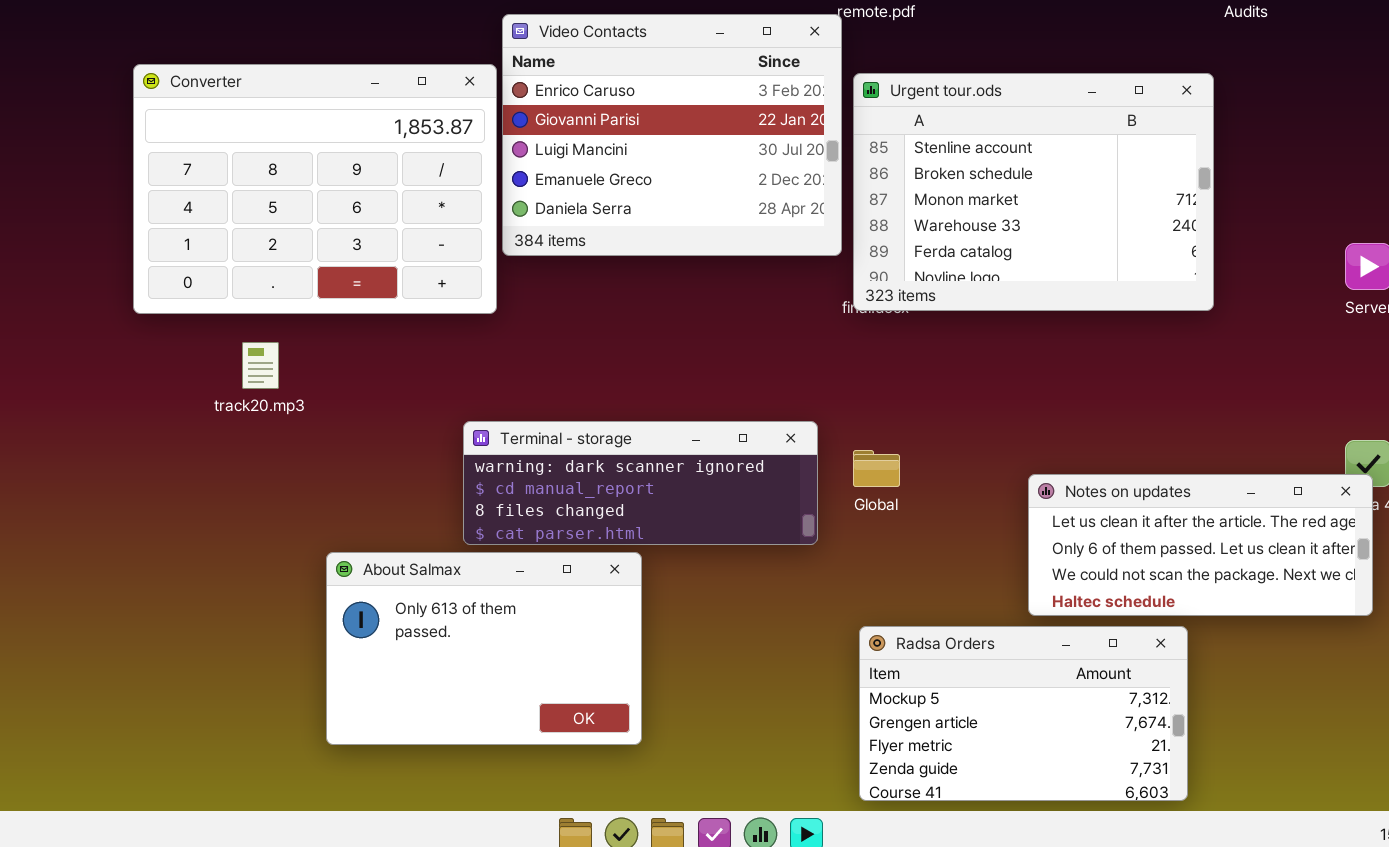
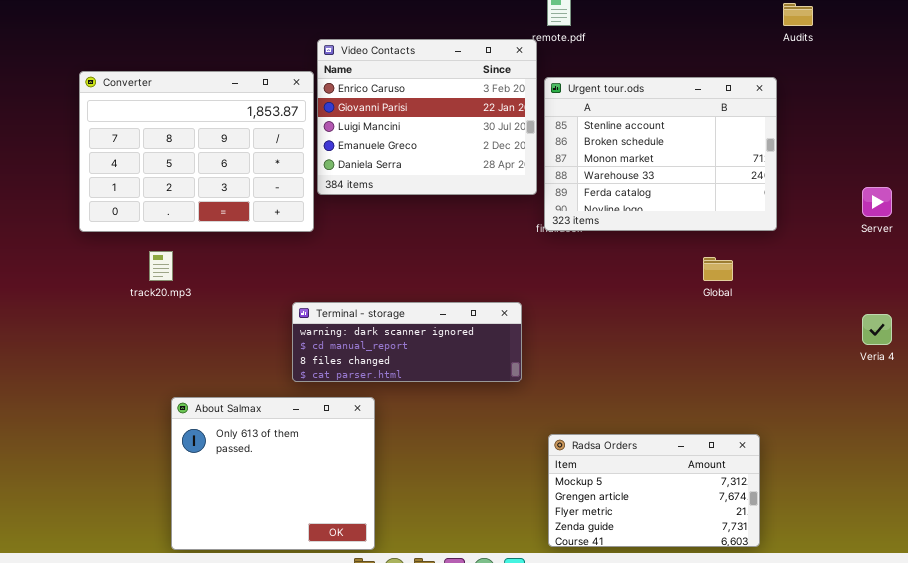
Global: [853,450,900,487] -> [703,257,733,281], moved
Notes on updates: [1028,474,1373,616] -> none, closed
About Salmax: [326,552,642,745] -> [171,397,375,550], moved, resized

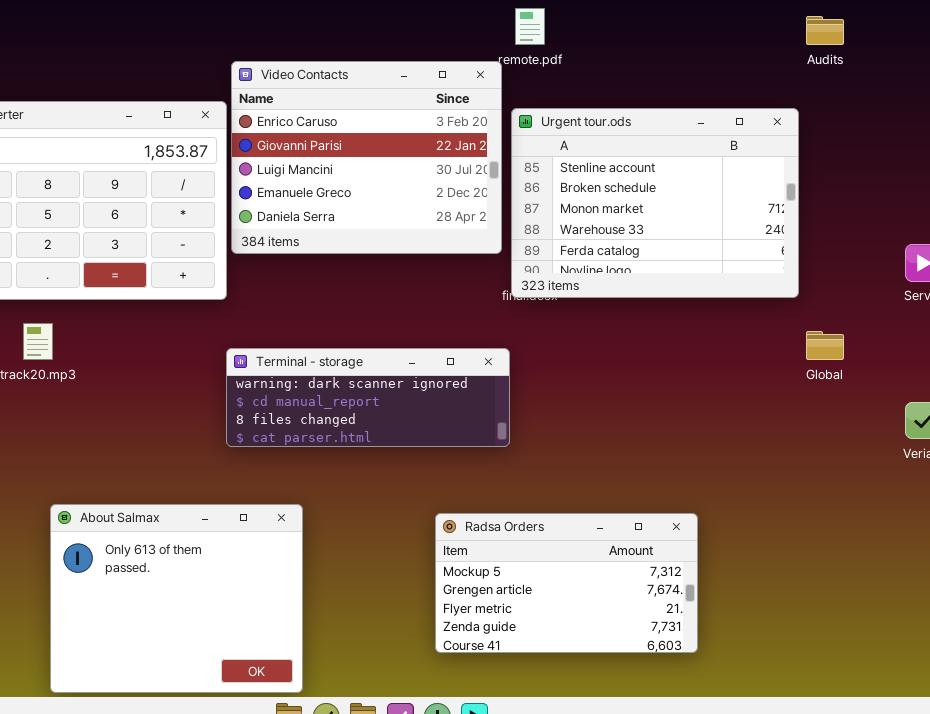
Global: [703,257,733,281] -> [806,331,844,360], moved
Terminal - storage: [292,302,522,382] -> [226,348,510,447], moved
Radsa Orders: [548,434,760,547] -> [435,513,698,653], moved

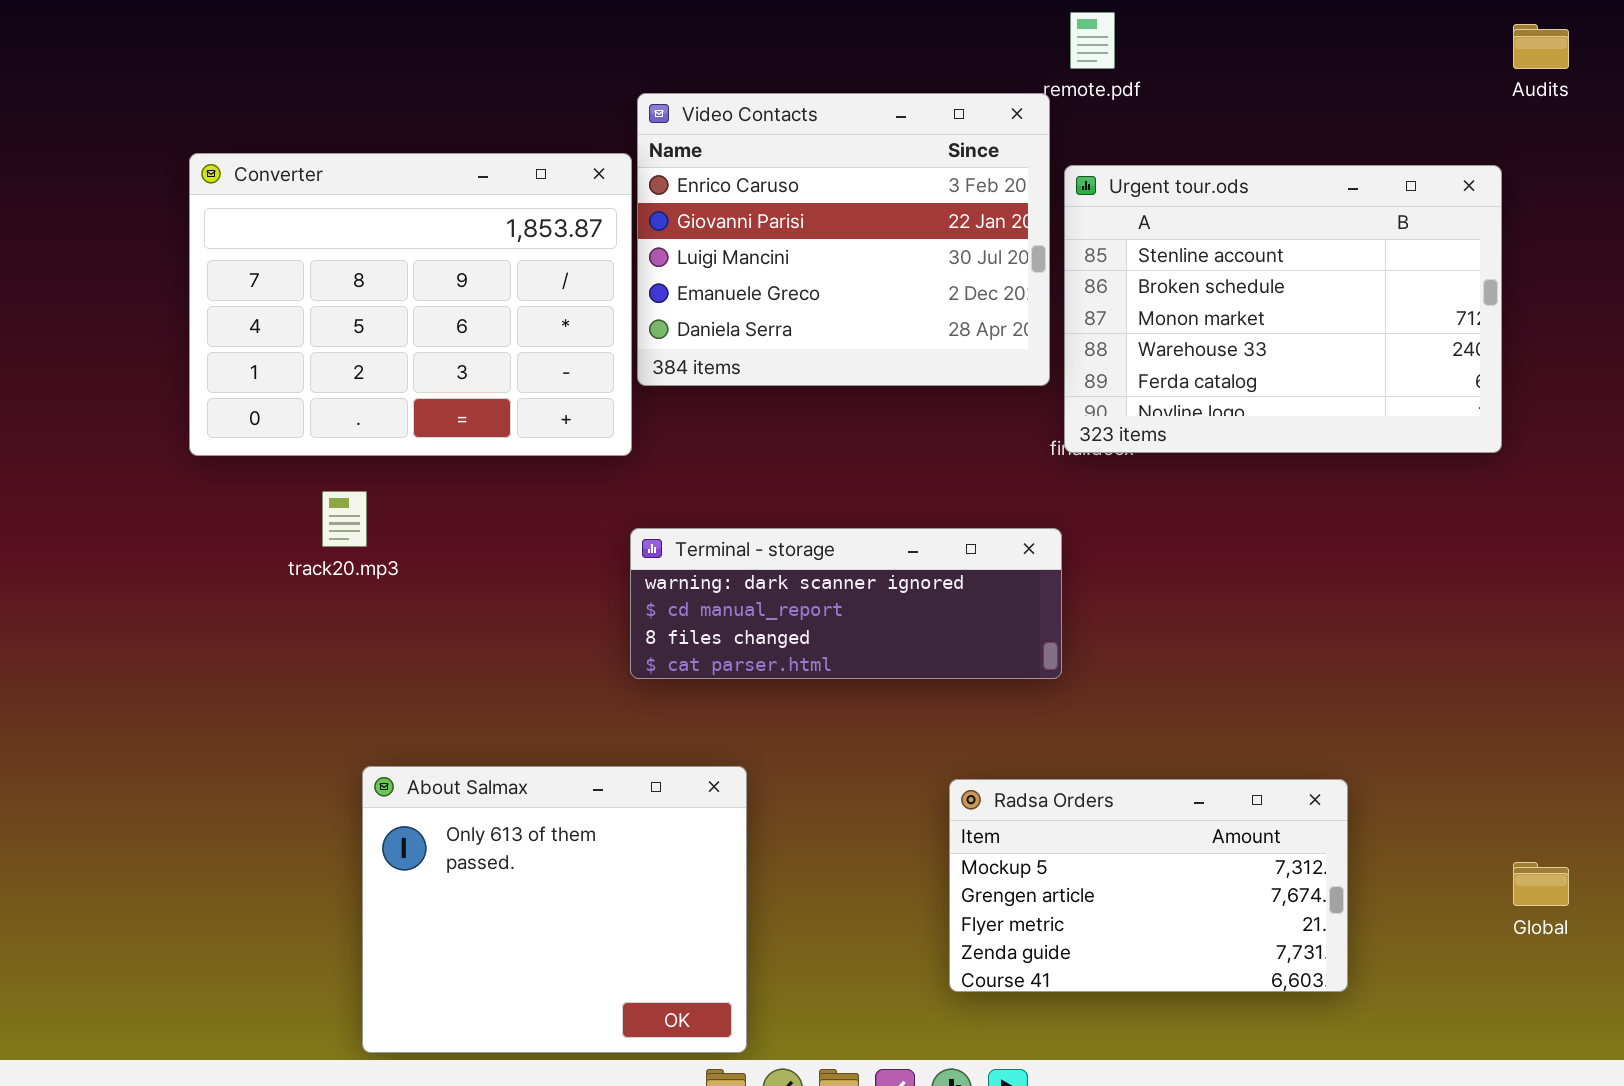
Global: [806,331,844,360] -> [1513,862,1569,906], moved

